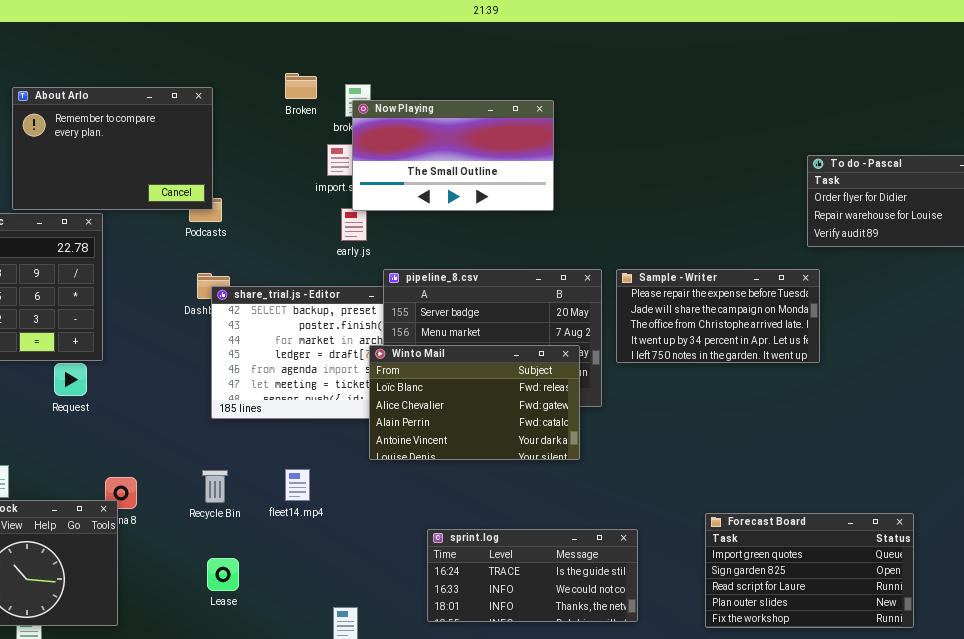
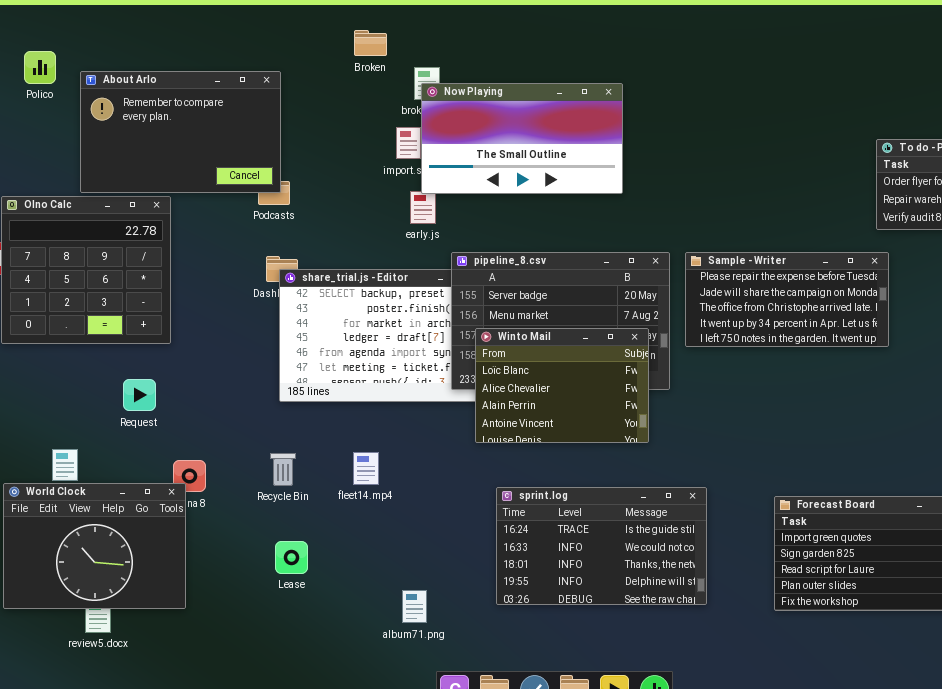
Broken: [285,73,317,99] -> [354,30,387,56], moved
Winto Mail: [369,345,580,460] -> [475,328,649,443], resized
Request: [54,363,87,396] -> [123,379,156,411], moved
sprint.log: [427,529,638,622] -> [496,487,707,605], resized

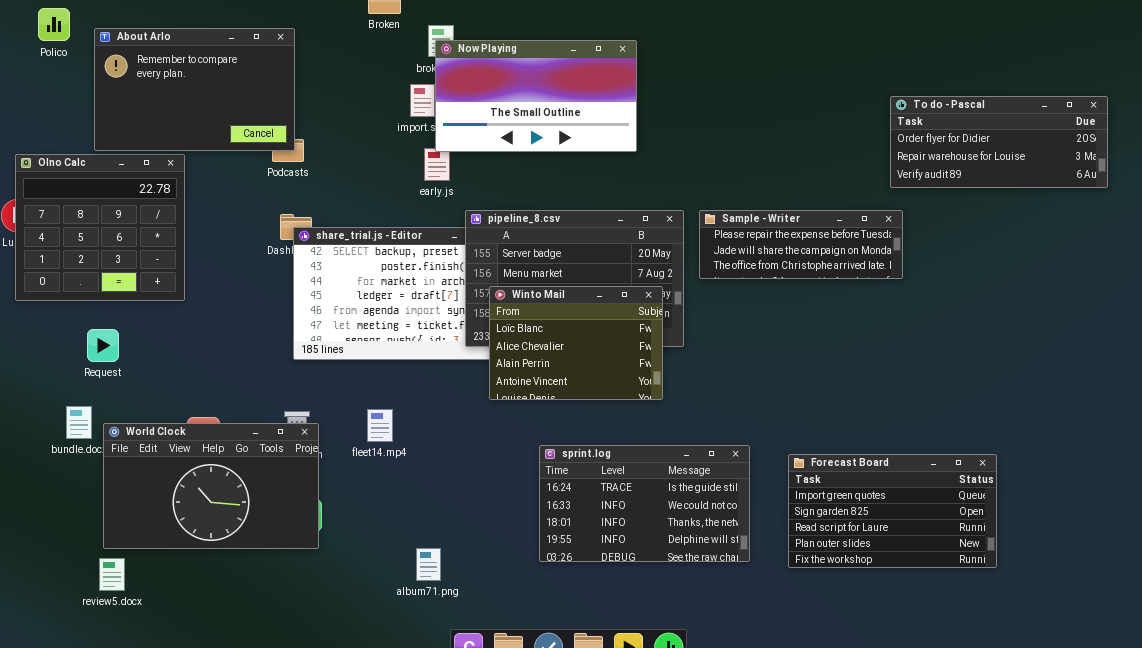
Sample - Writer: [685,252,889,347] -> [699,210,903,279], resized
Request: [123,379,156,411] -> [87,329,119,362], moved
World Clock: [3,483,186,609] -> [103,423,319,549], moved, resized
sprint.log: [496,487,707,605] -> [539,445,750,562], moved

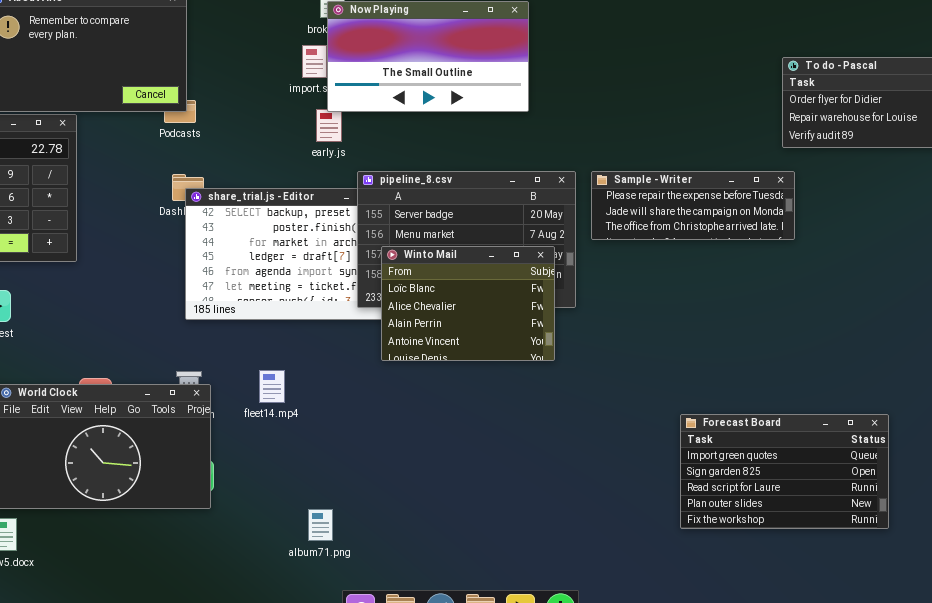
sprint.log: [539,445,750,562] -> none, closed

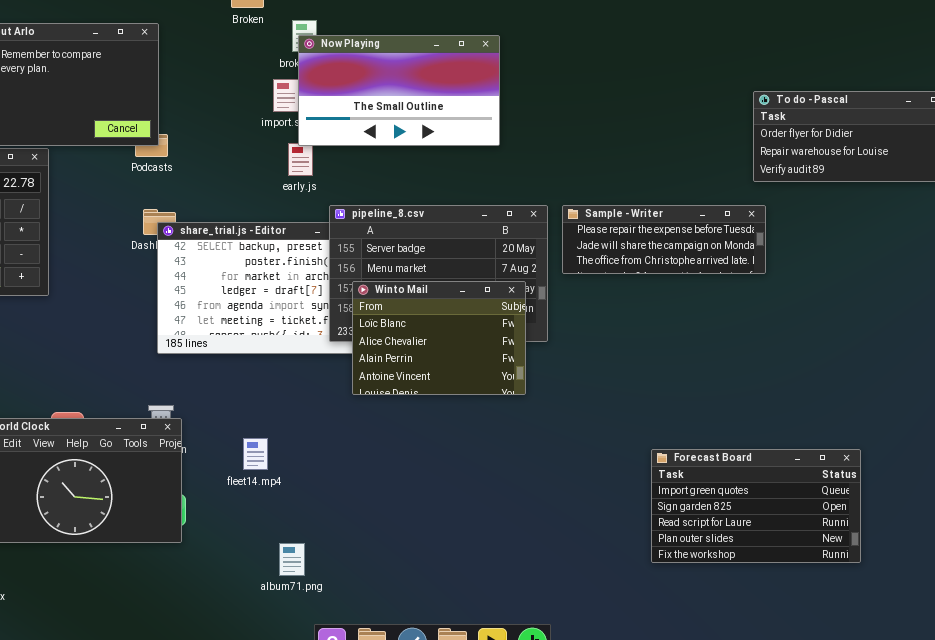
fleet14.mp4: [259,370,285,403] -> [243,438,268,470], moved

